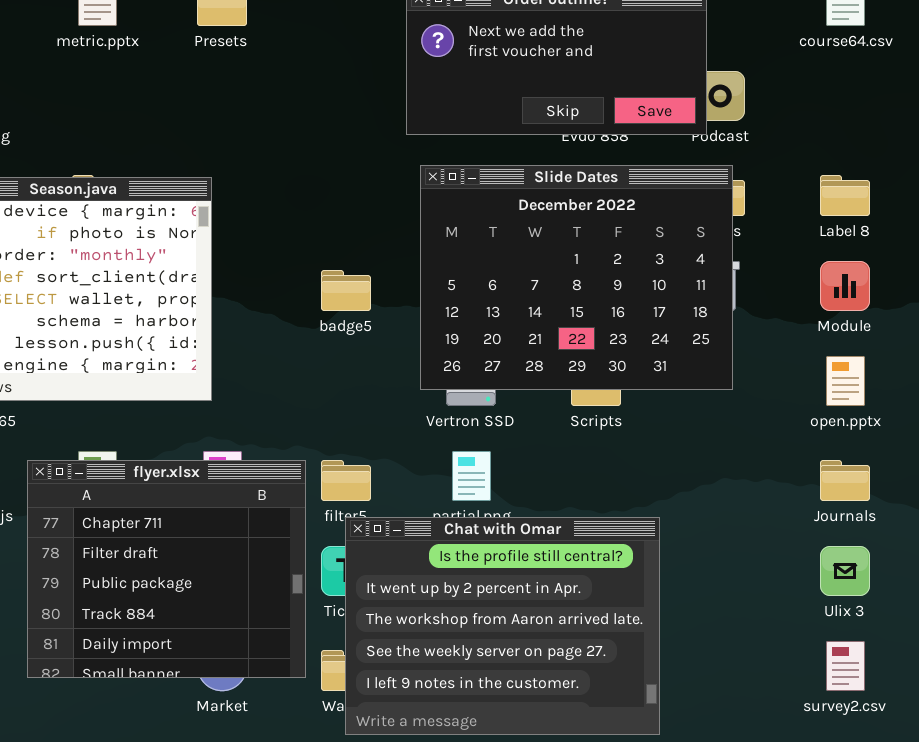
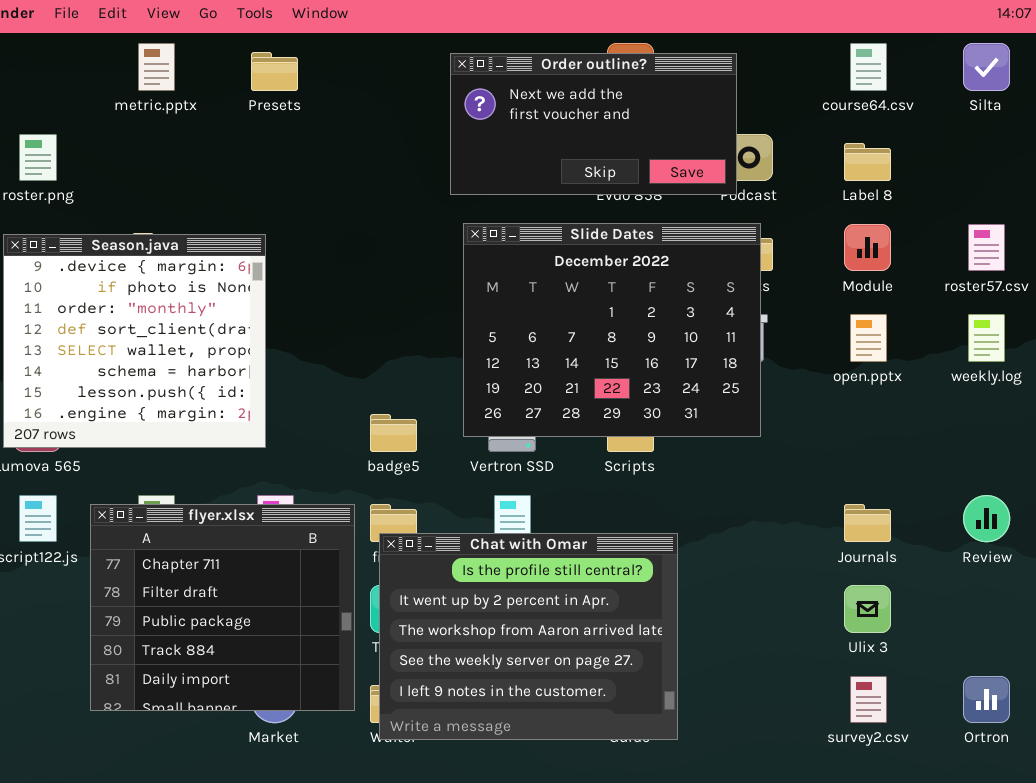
Label 8: [820,175,870,216] -> [844,143,891,181], moved
Module: [820,261,870,311] -> [844,224,891,271], moved
badge5: [321,270,371,311] -> [370,414,417,452], moved
open.pptx: [826,356,865,406] -> [850,314,887,362], moved
Chat with Omar: [345,517,660,735] -> [379,533,678,740], moved

